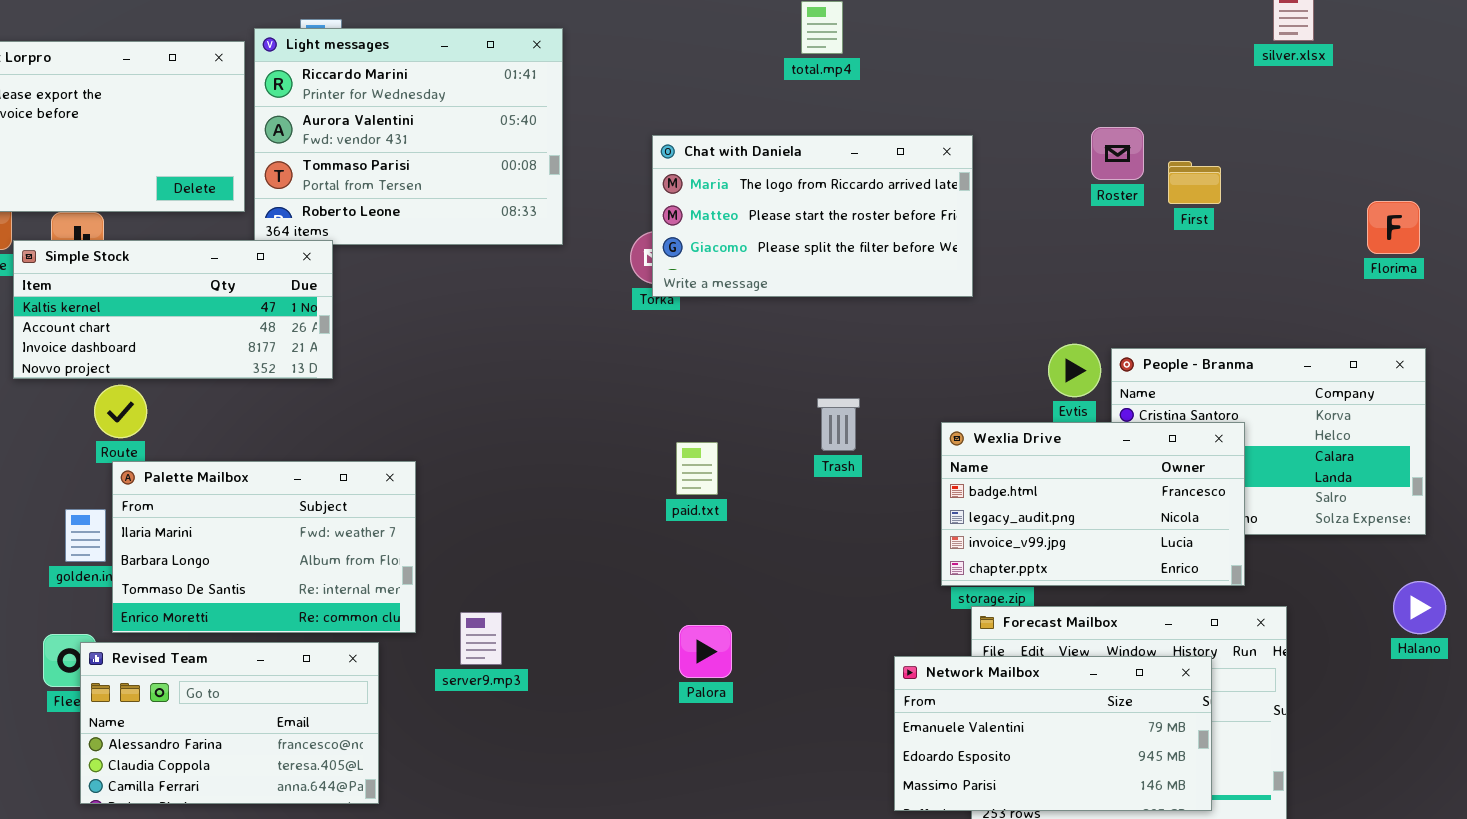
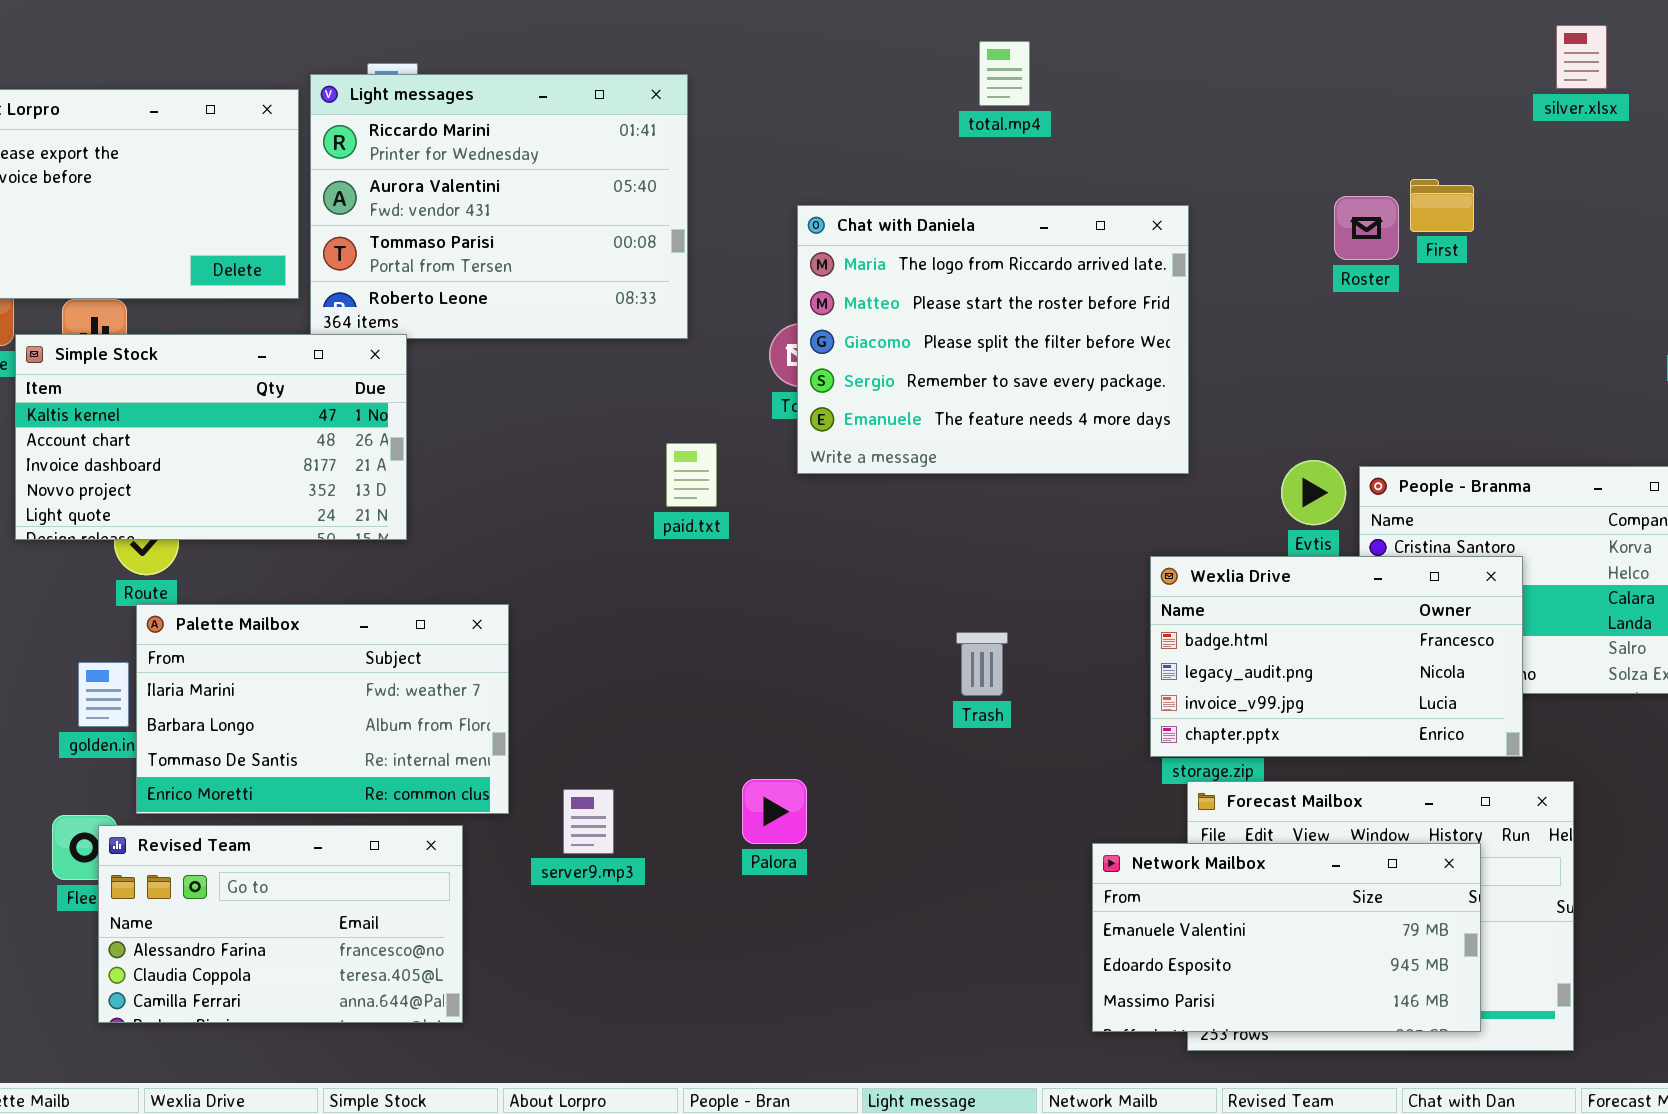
Chat with Daniela: [652,135,973,297] -> [797,205,1189,474], resized
First: [1168,161,1221,204] -> [1410,179,1474,232], moved
Simple Stock: [13,240,333,379] -> [15,334,407,540], resized
Trash: [817,398,860,451] -> [956,632,1008,696], moved
paid.txt: [676,442,718,495] -> [666,443,717,507], moved
Palora: [679,625,732,678] -> [742,779,807,844], moved

